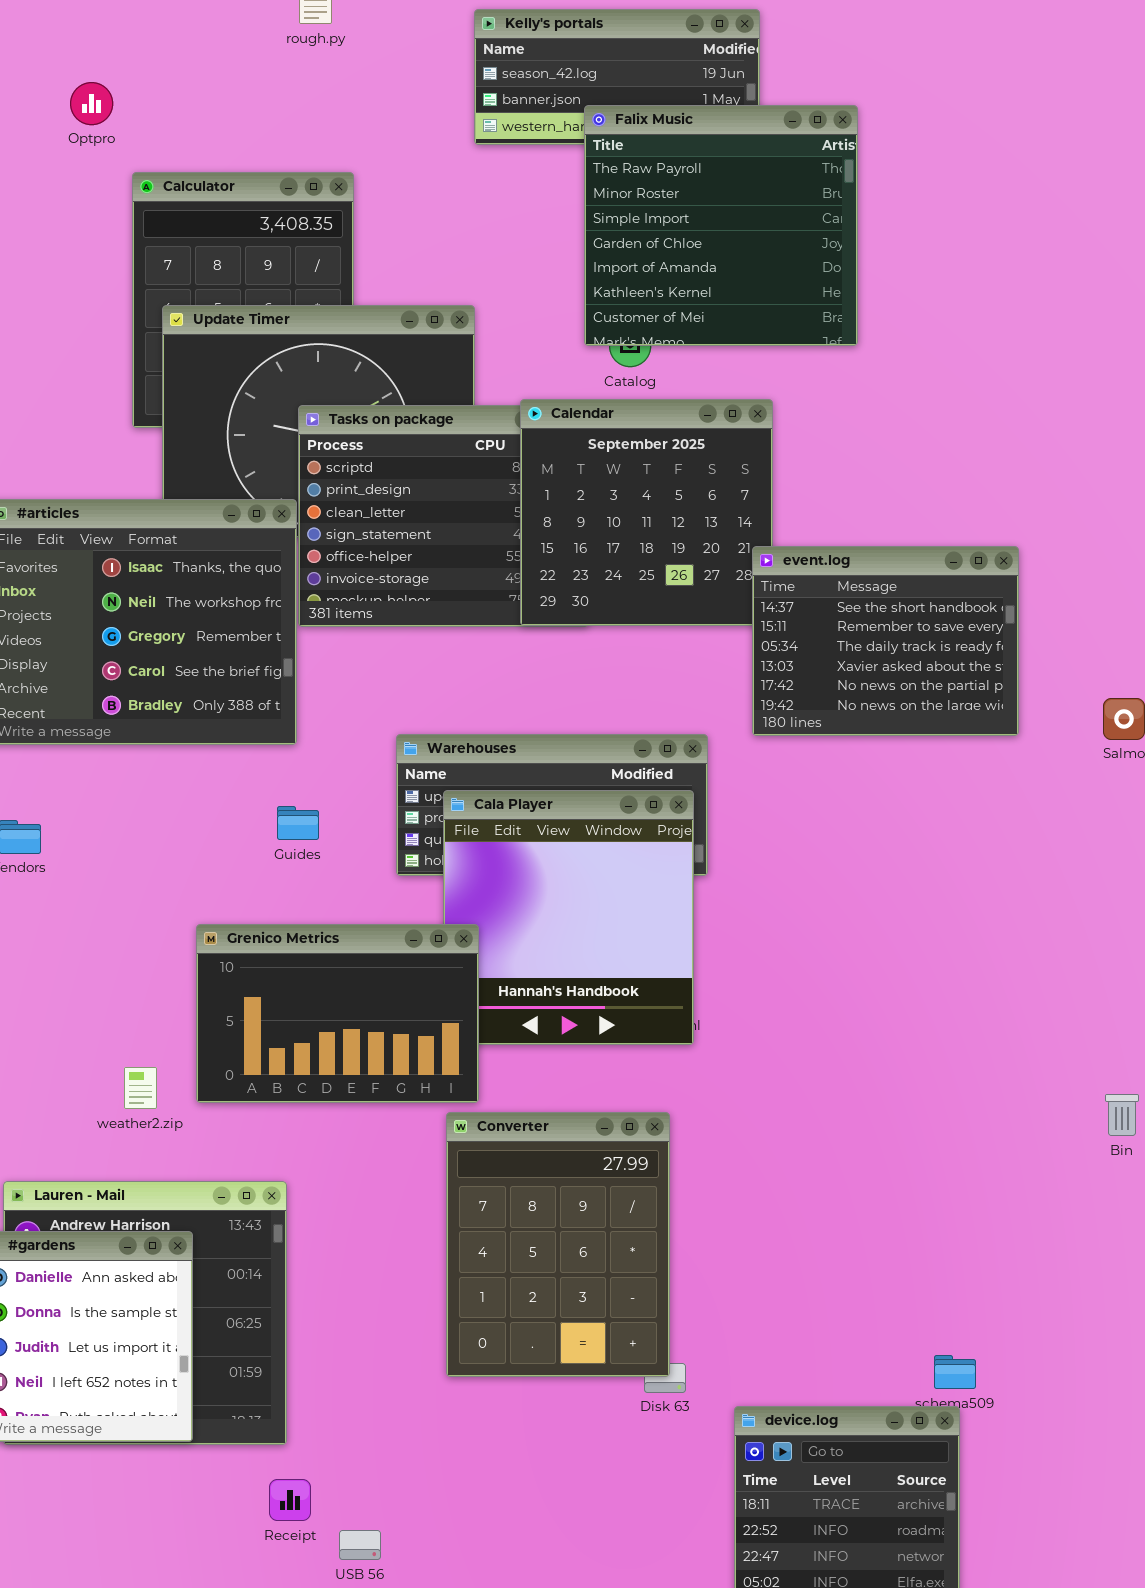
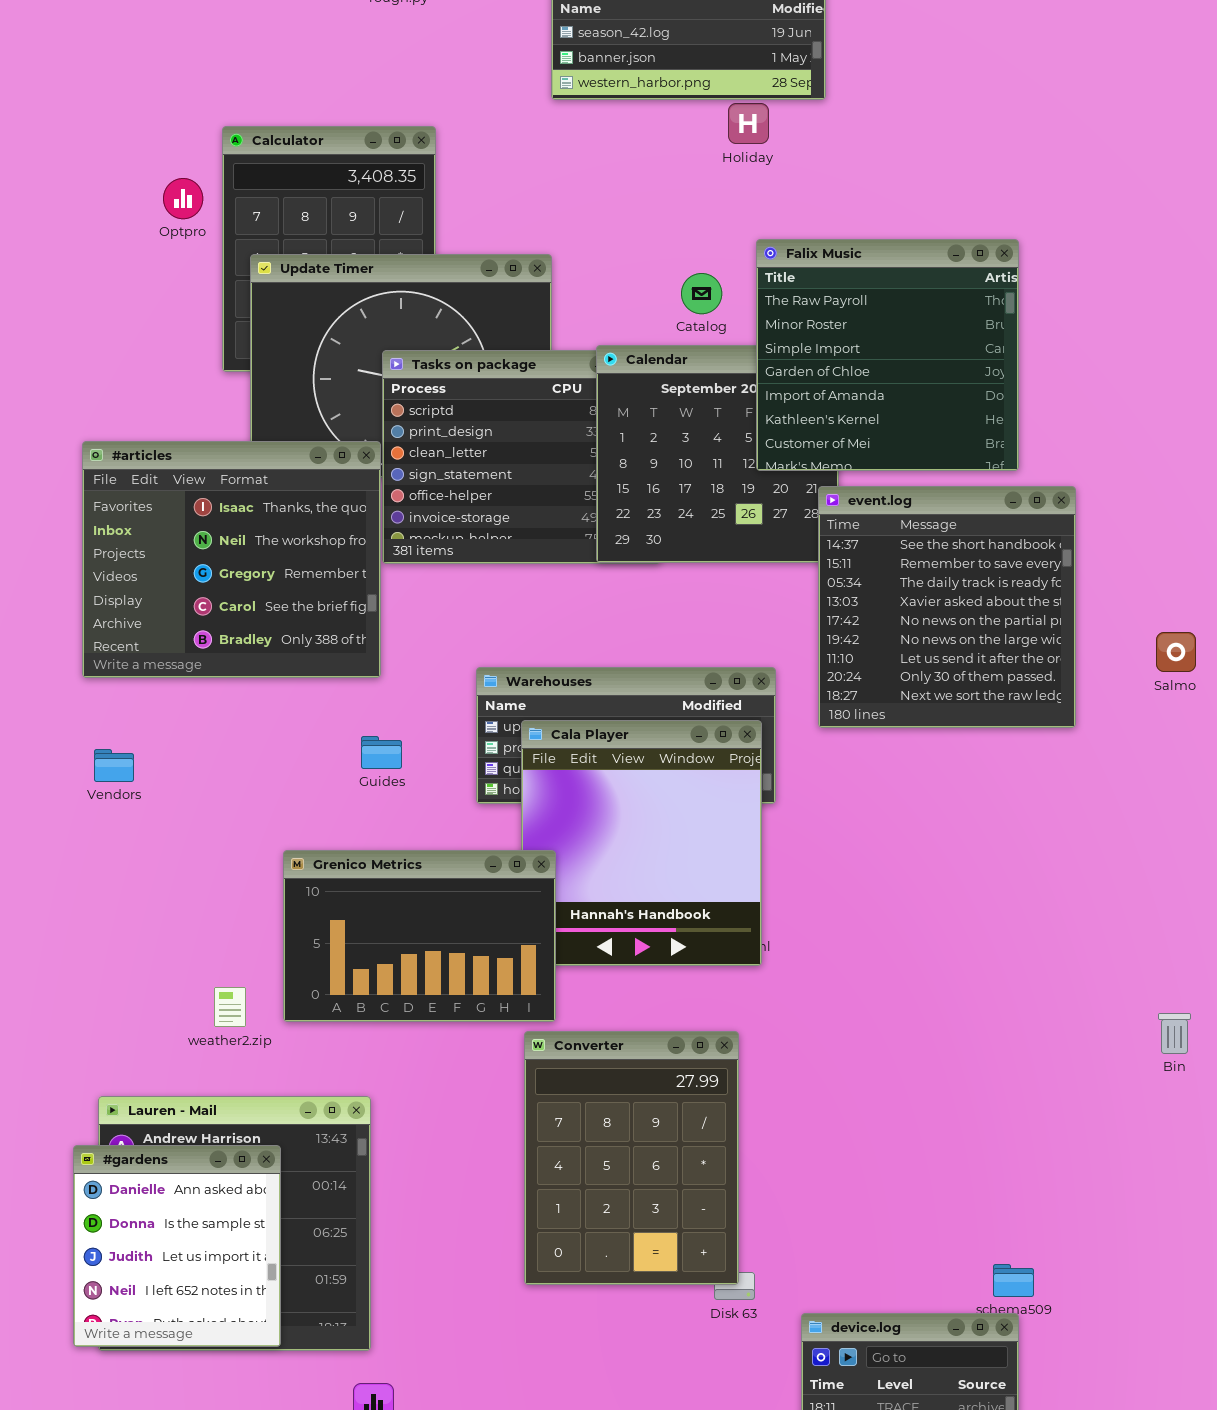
Optpro: [70,82,113,125] -> [163,178,203,219], moved
Falix Music: [584,105,858,346] -> [756,239,1019,471], moved
event.log: [752,546,1019,736] -> [818,486,1076,728], resized

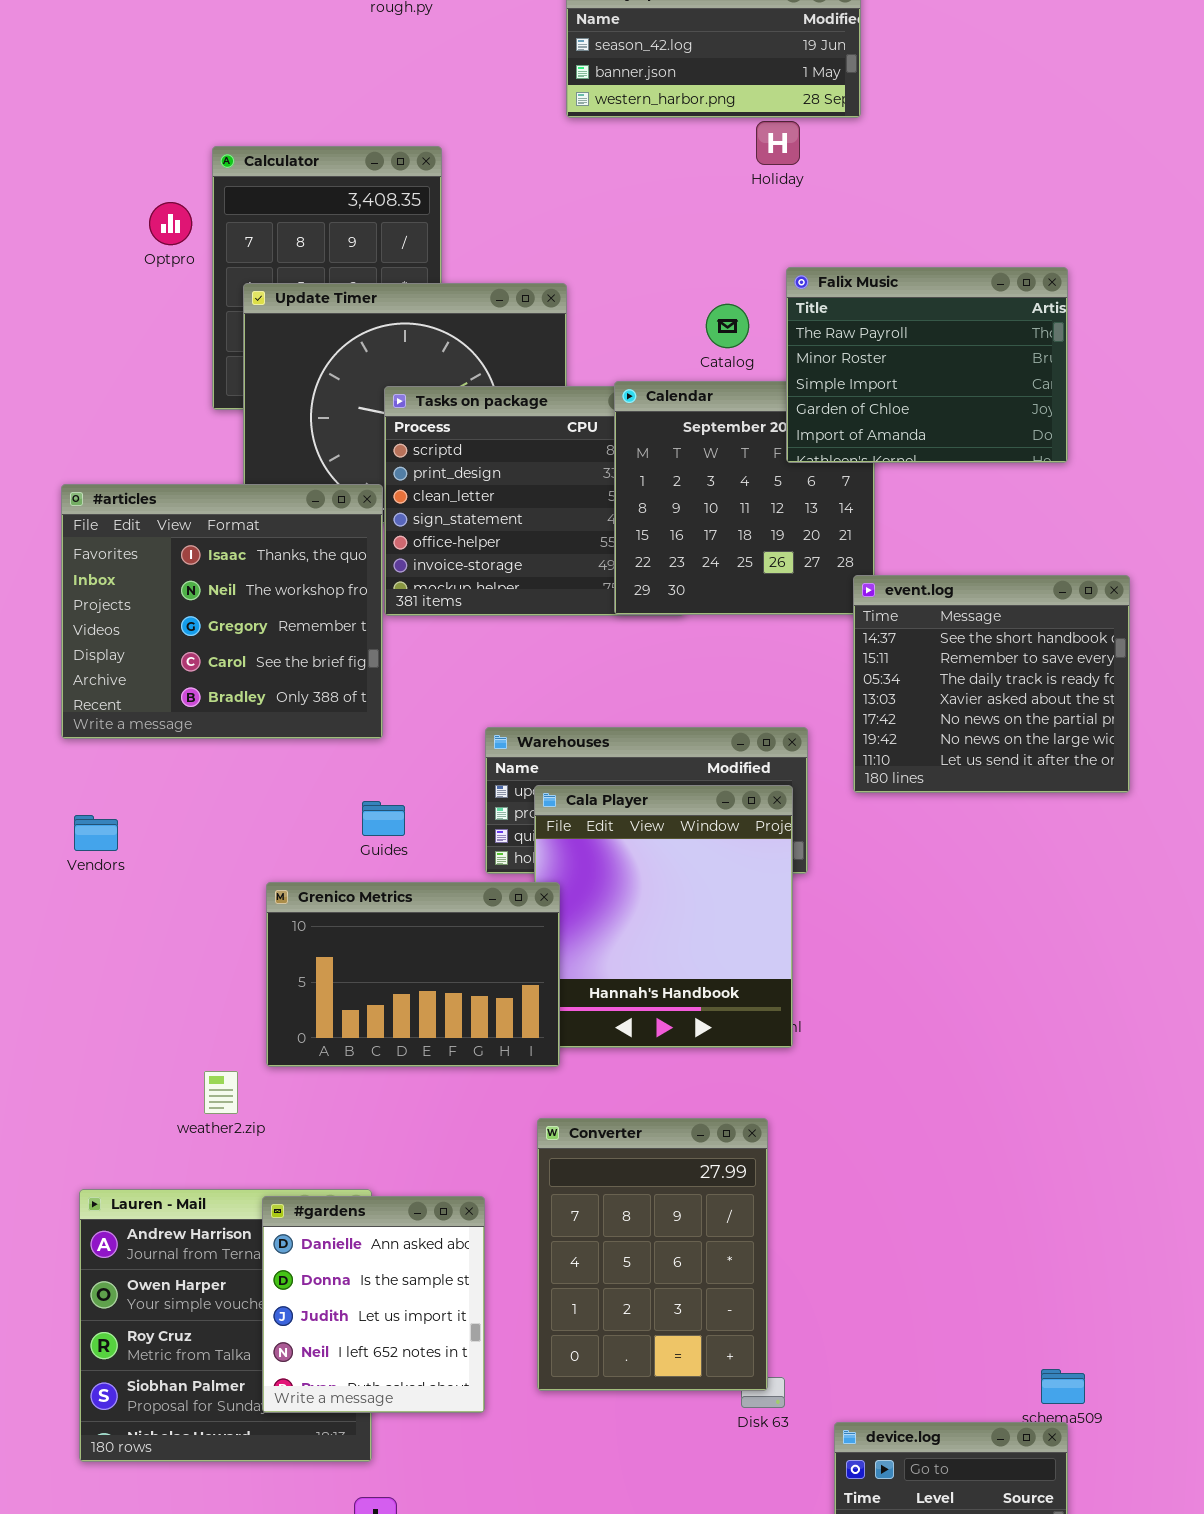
Falix Music: [756,239,1019,471] -> [786,267,1068,463], resized
event.log: [818,486,1076,728] -> [853,575,1130,793], resized
Grenico Metrics: [283,850,556,1022] -> [266,882,560,1067], moved
#gardens: [73,1145,281,1347] -> [262,1196,485,1413], moved

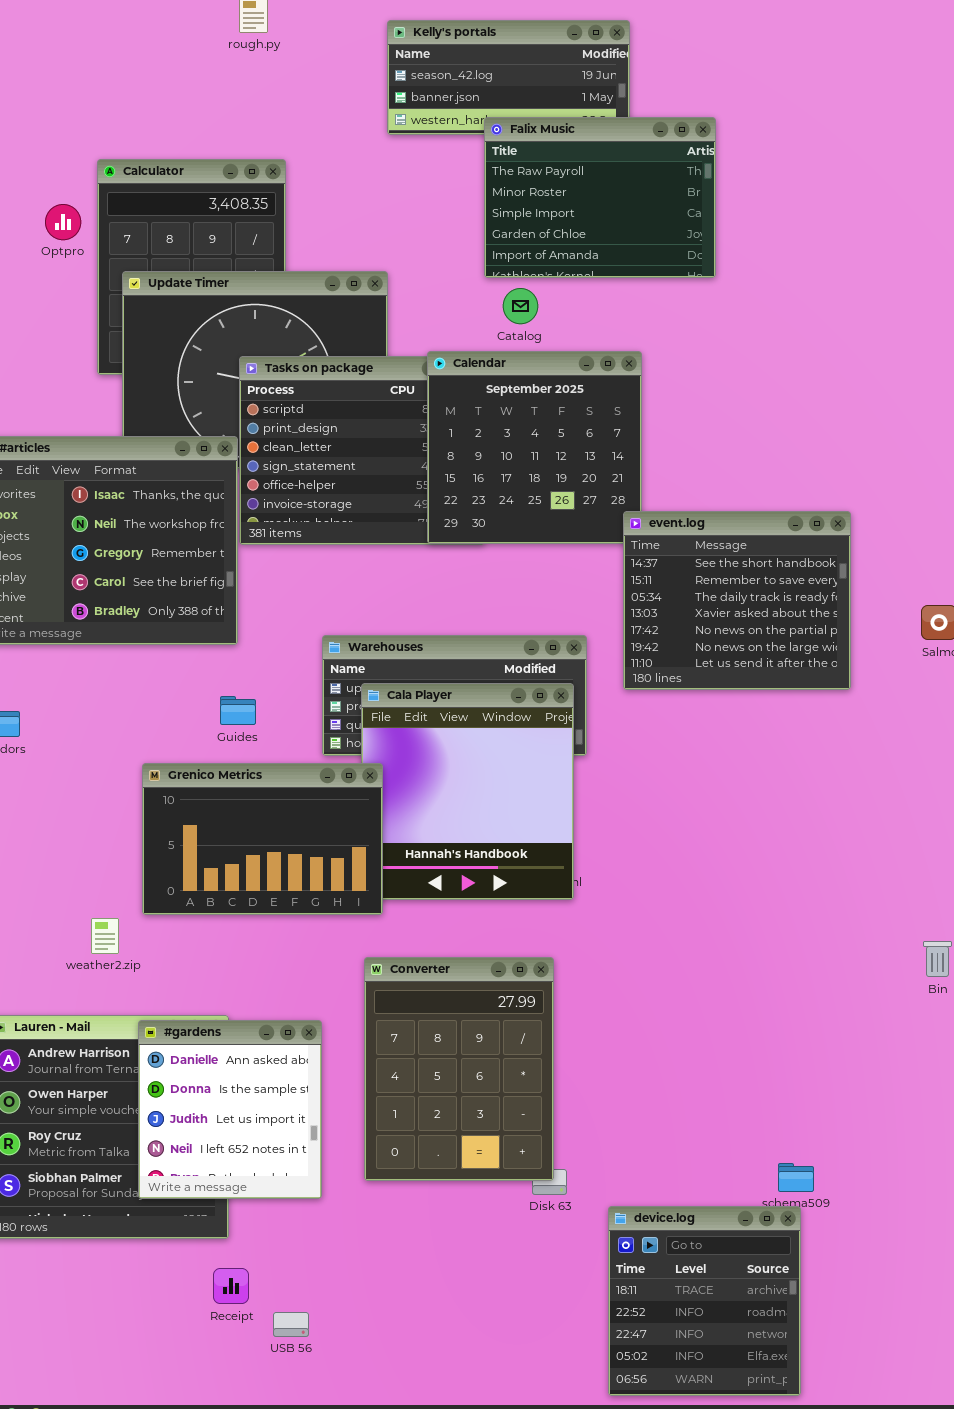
Falix Music: [786,267,1068,463] -> [484,117,716,278], moved

